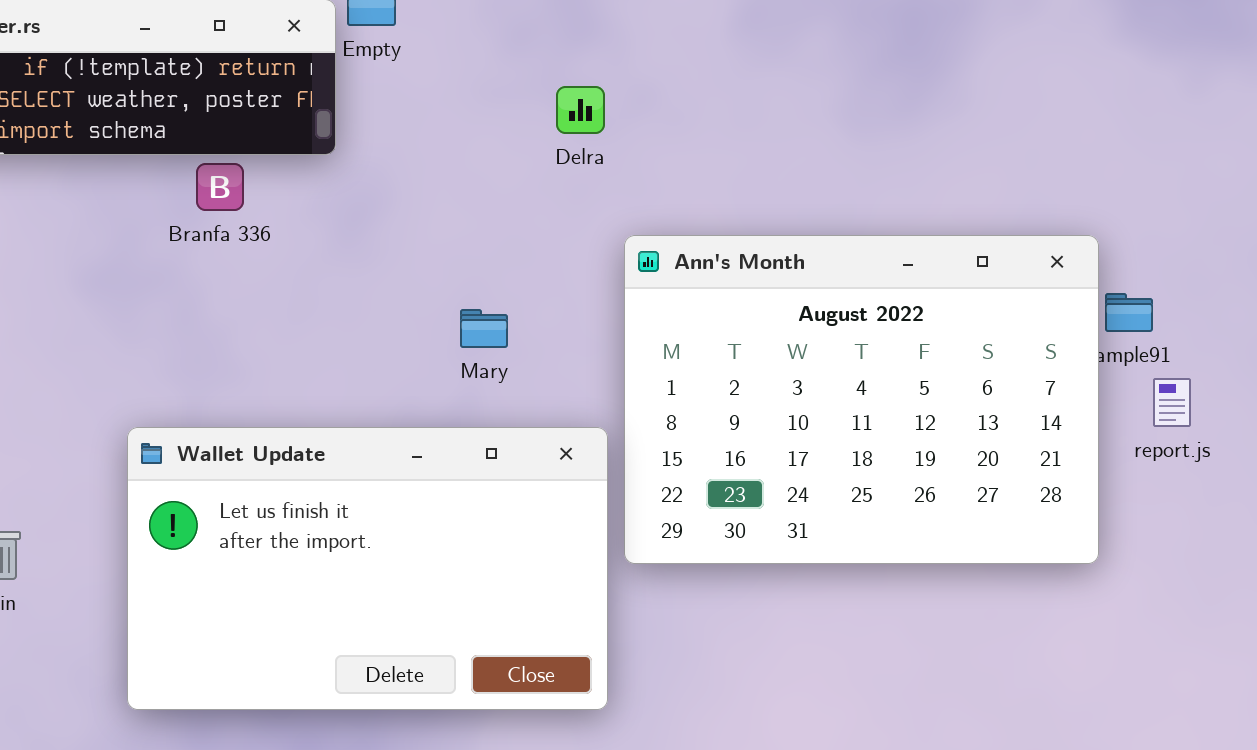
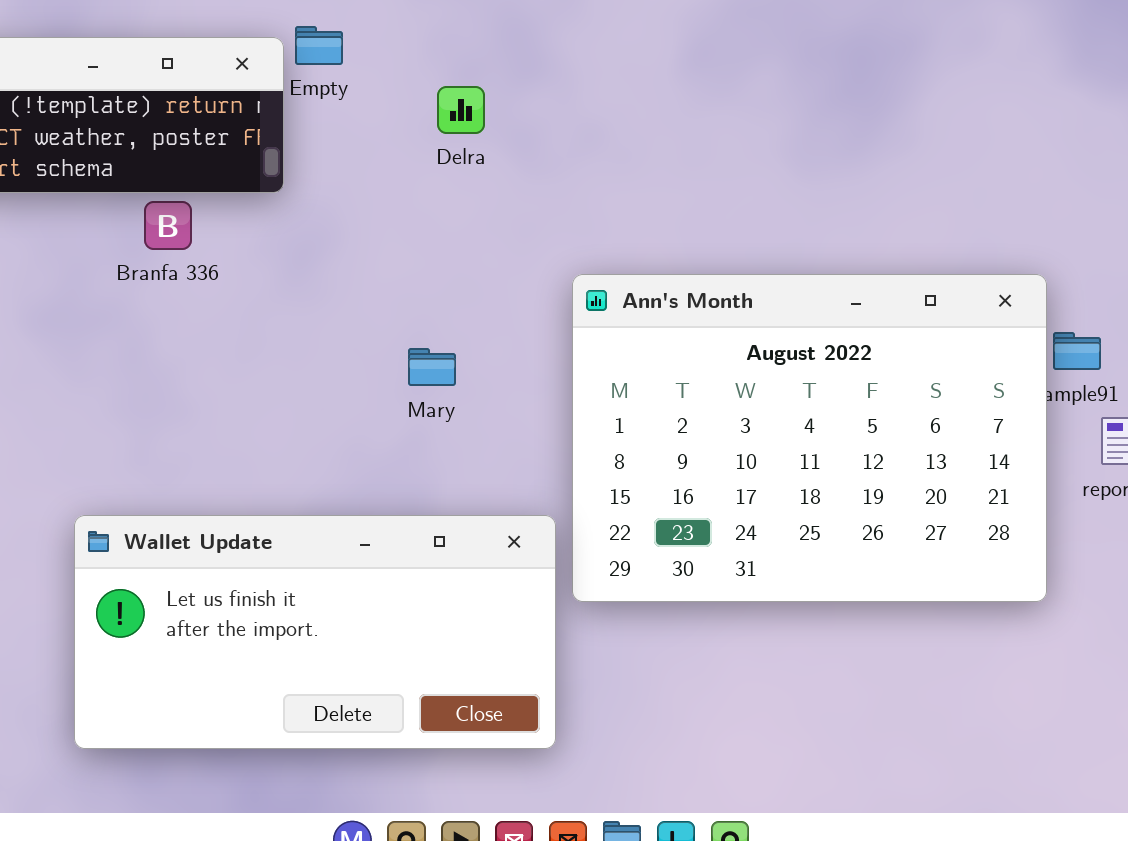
Delra: [556,86,605,134] -> [437,86,485,134], moved
Wallet Update: [127,427,608,710] -> [74,515,556,749], resized

